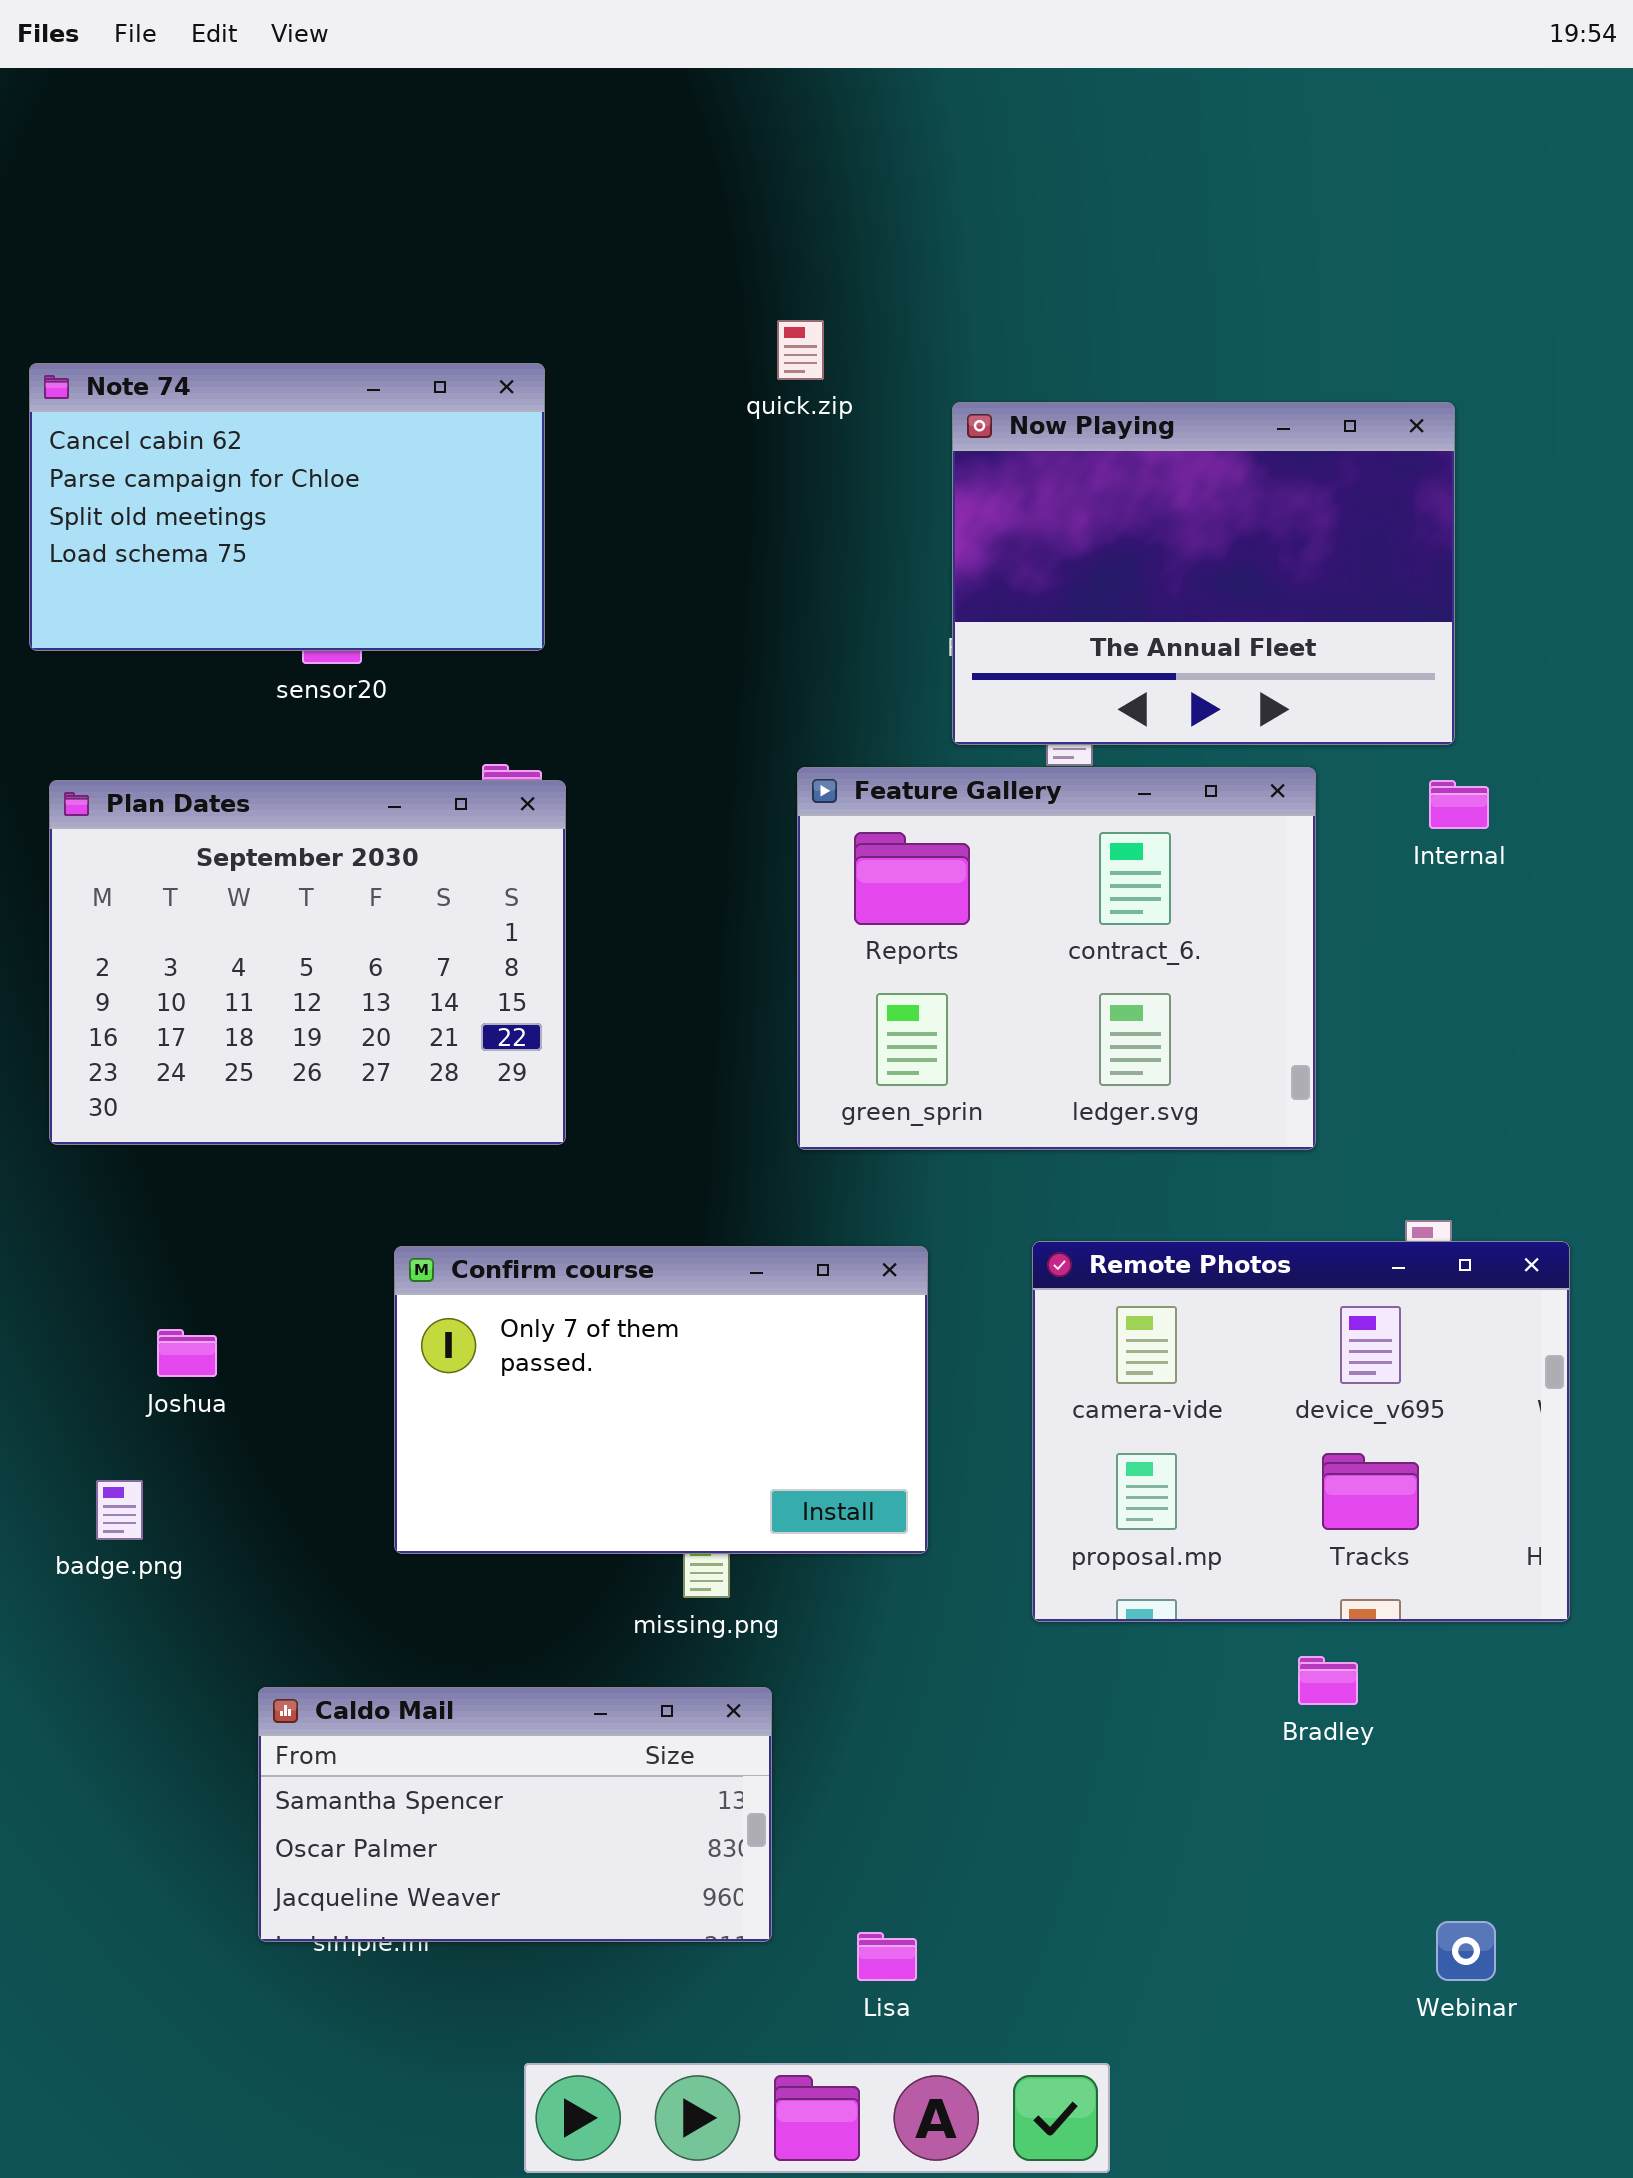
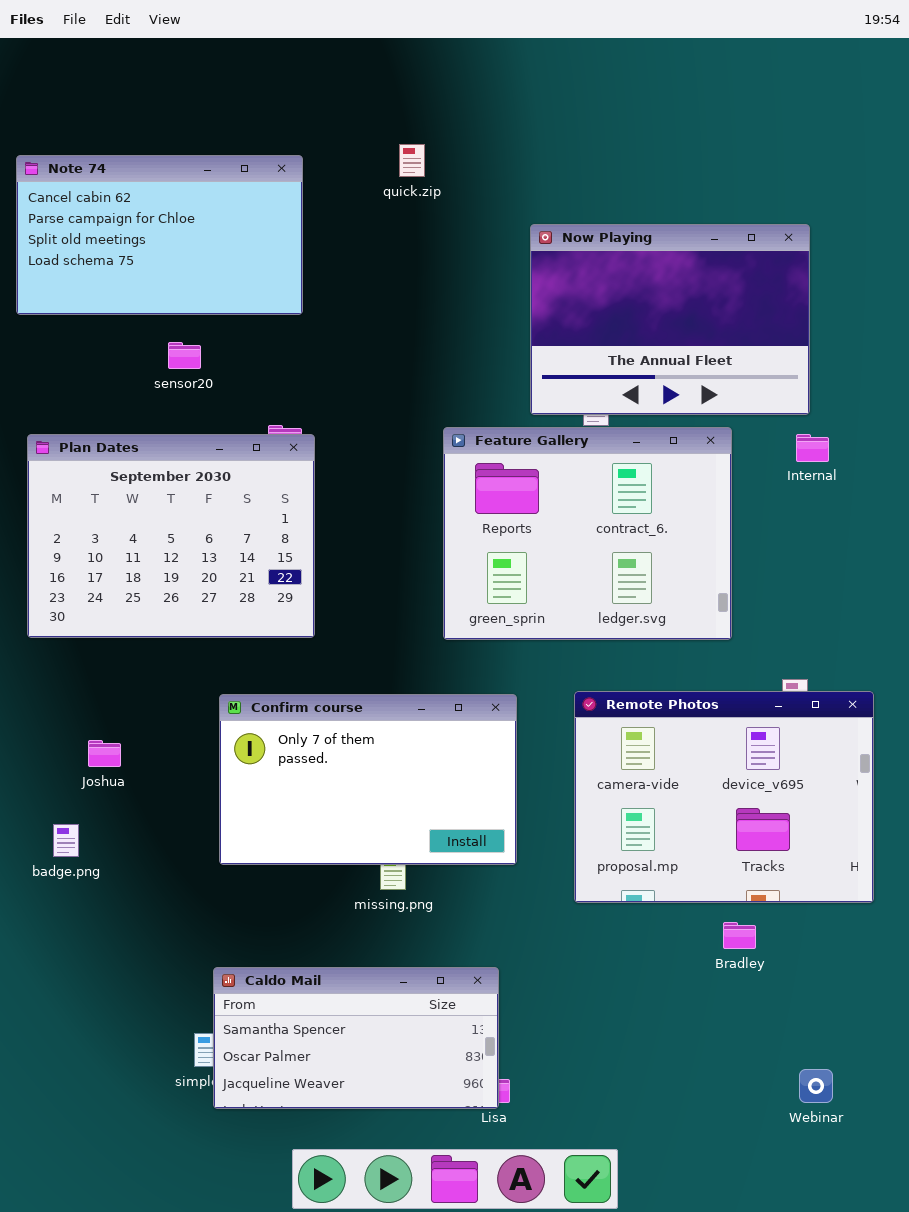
quick.zip: [777,320,824,380] -> [399,144,425,177], moved
Note 74: [29,363,545,651] -> [16,155,303,315], moved
Caldo Mail: [258,1687,772,1942] -> [213,967,499,1109], moved

